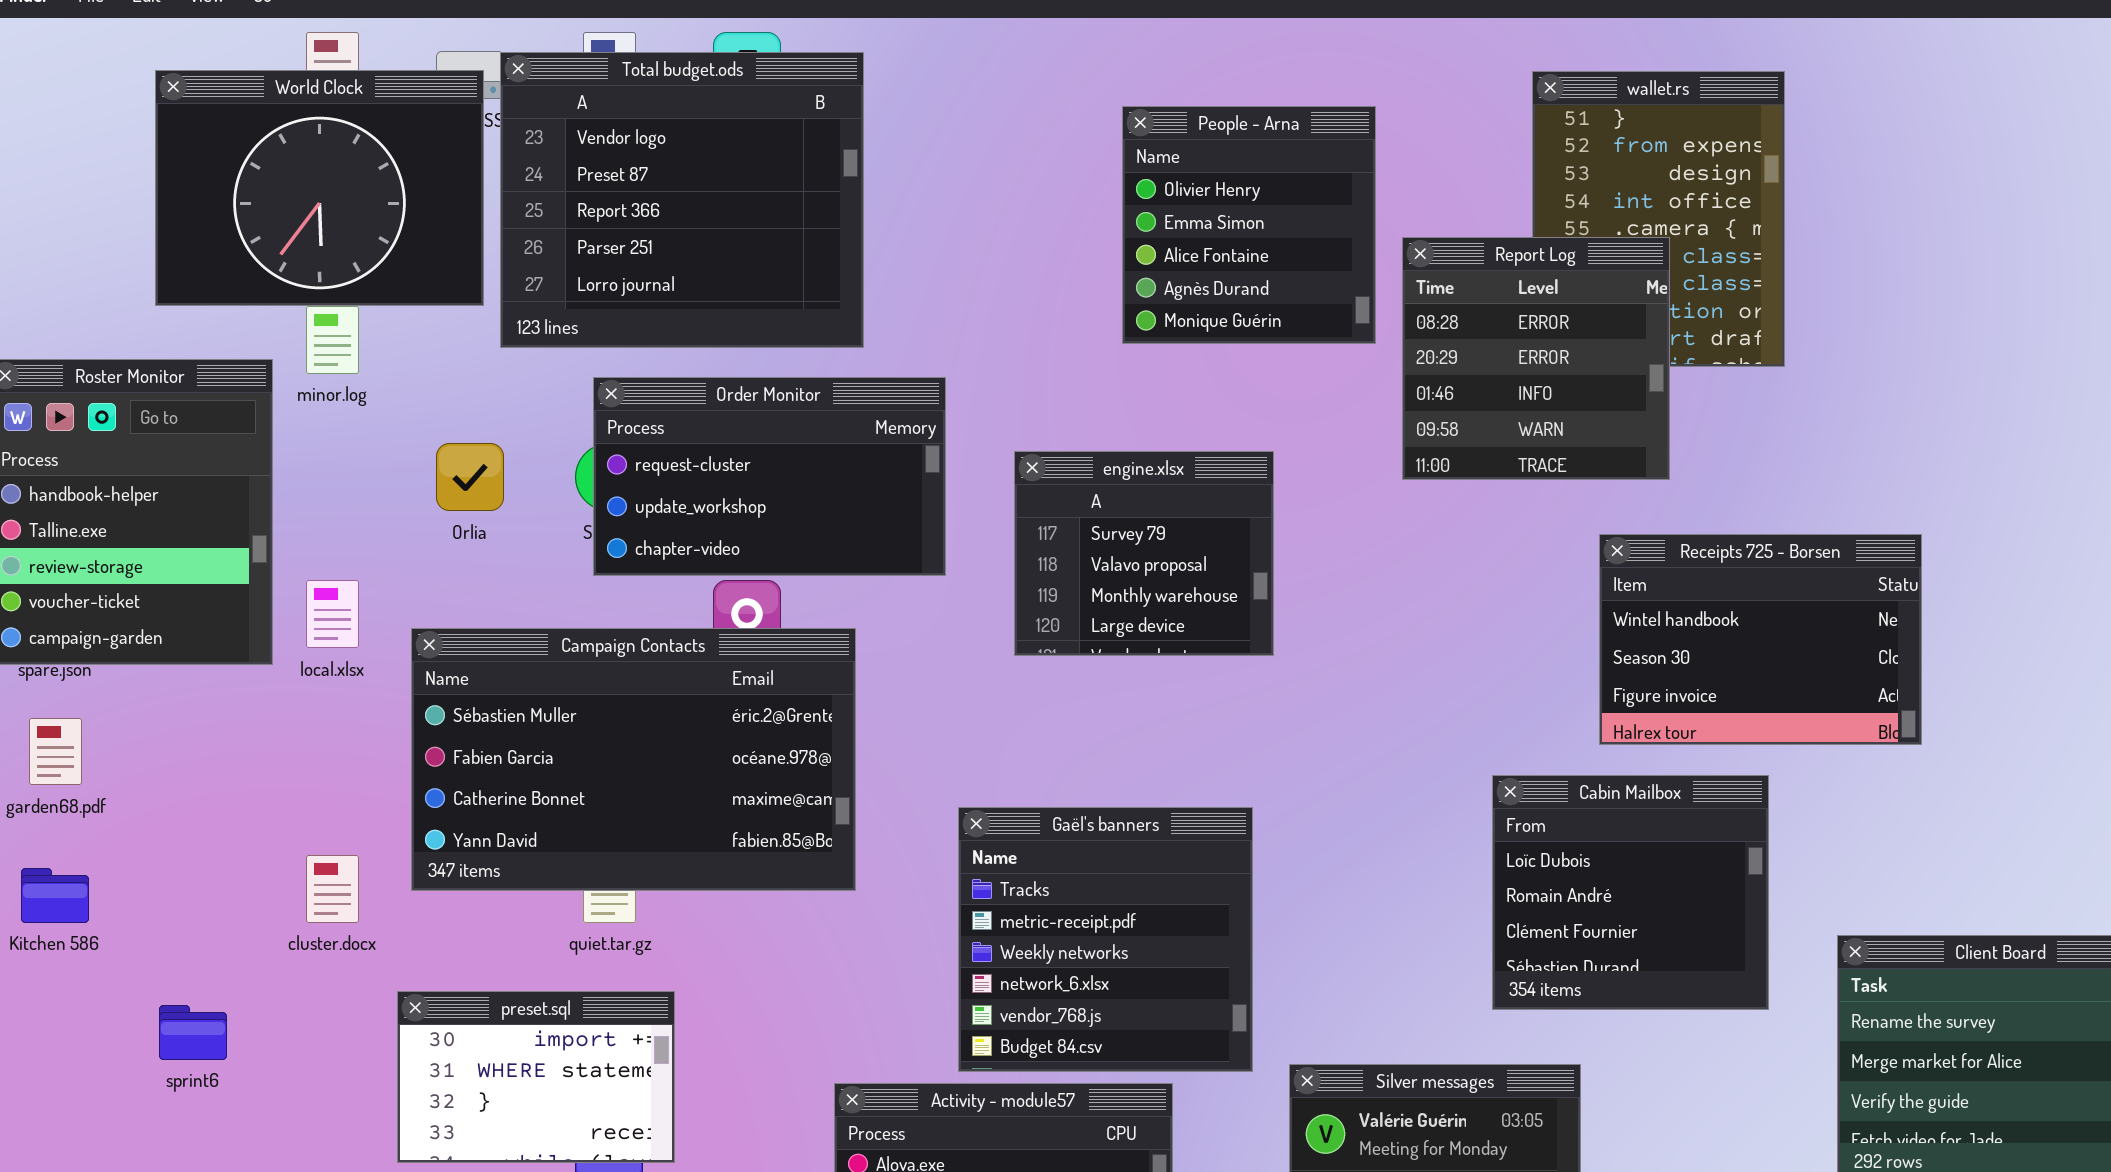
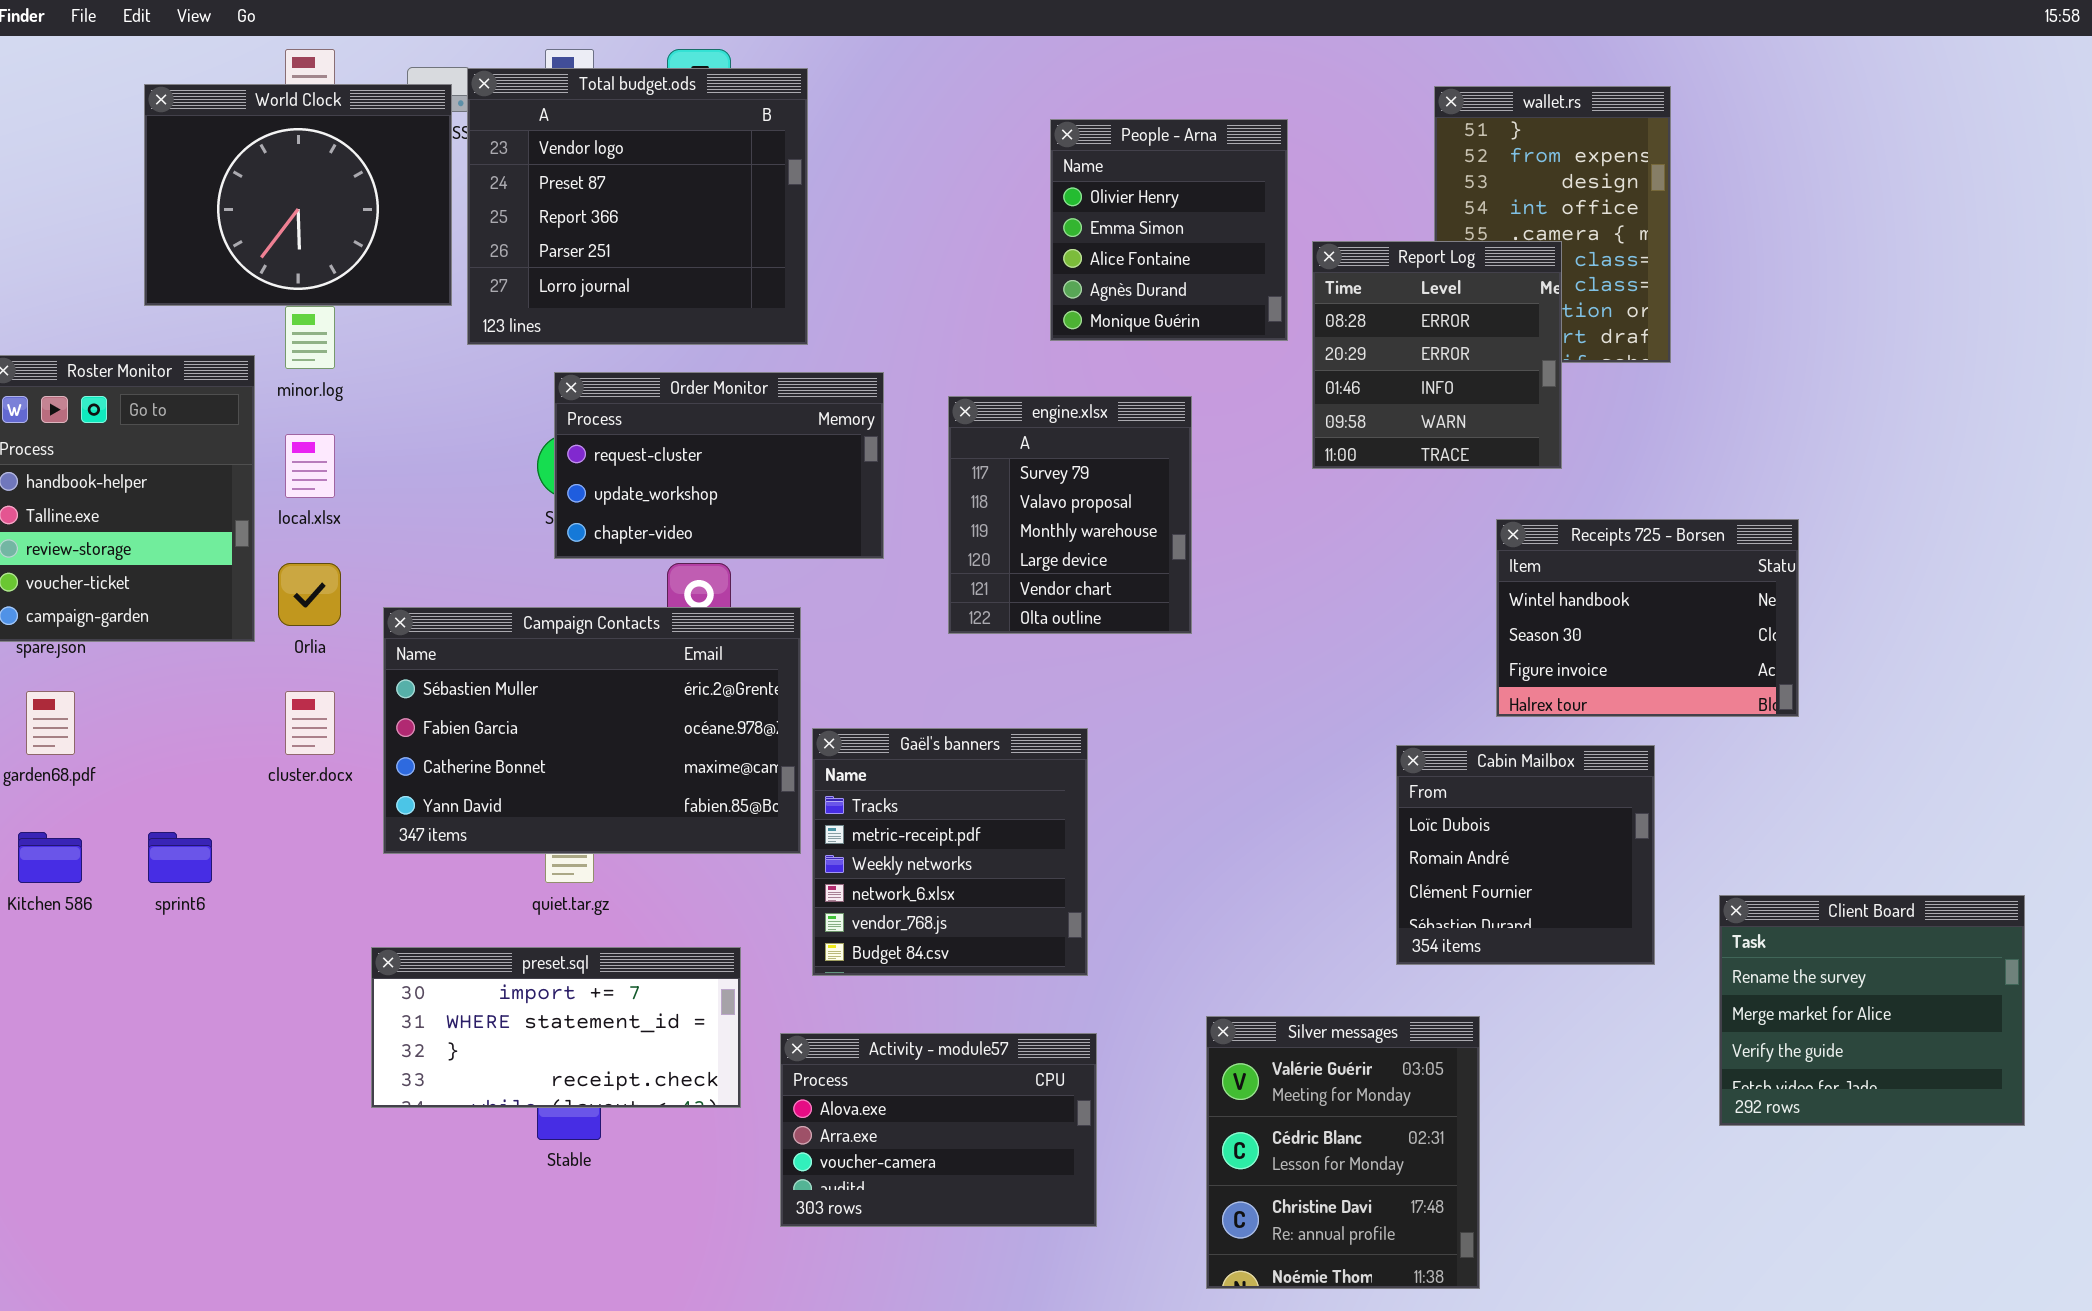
Orlia: [436,443,504,511] -> [278,563,341,626], moved
engine.xlsx: [1014,451,1274,656] -> [948,396,1192,634], resized
local.xlsx: [306,580,359,648] -> [285,434,335,498], moved
Gaël's banners: [958,807,1253,1072] -> [812,728,1088,976], moved
cluster.docx: [306,855,359,923] -> [285,691,335,755], moved
preset.sql: [397,991,675,1163] -> [371,947,741,1108], resized
sprint6: [159,1005,227,1060] -> [148,832,212,883], moved

